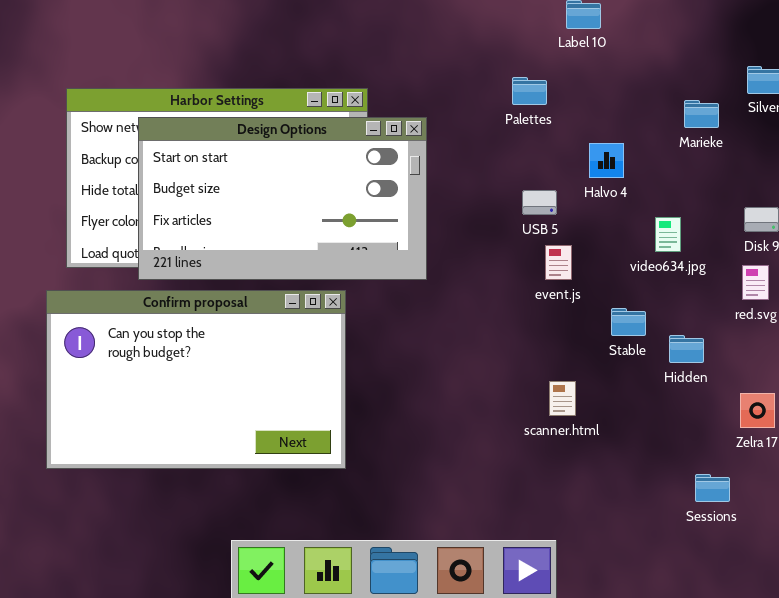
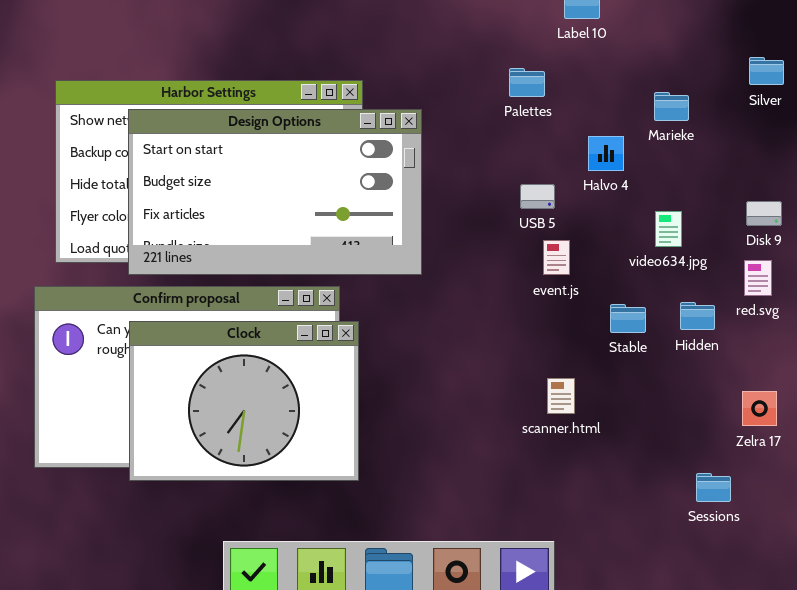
Marieke: [684,100,719,128] -> [654,92,689,121], moved
Clock: none -> [129,321,359,481], opened
Hidden: [669,335,704,363] -> [680,302,715,330], moved

